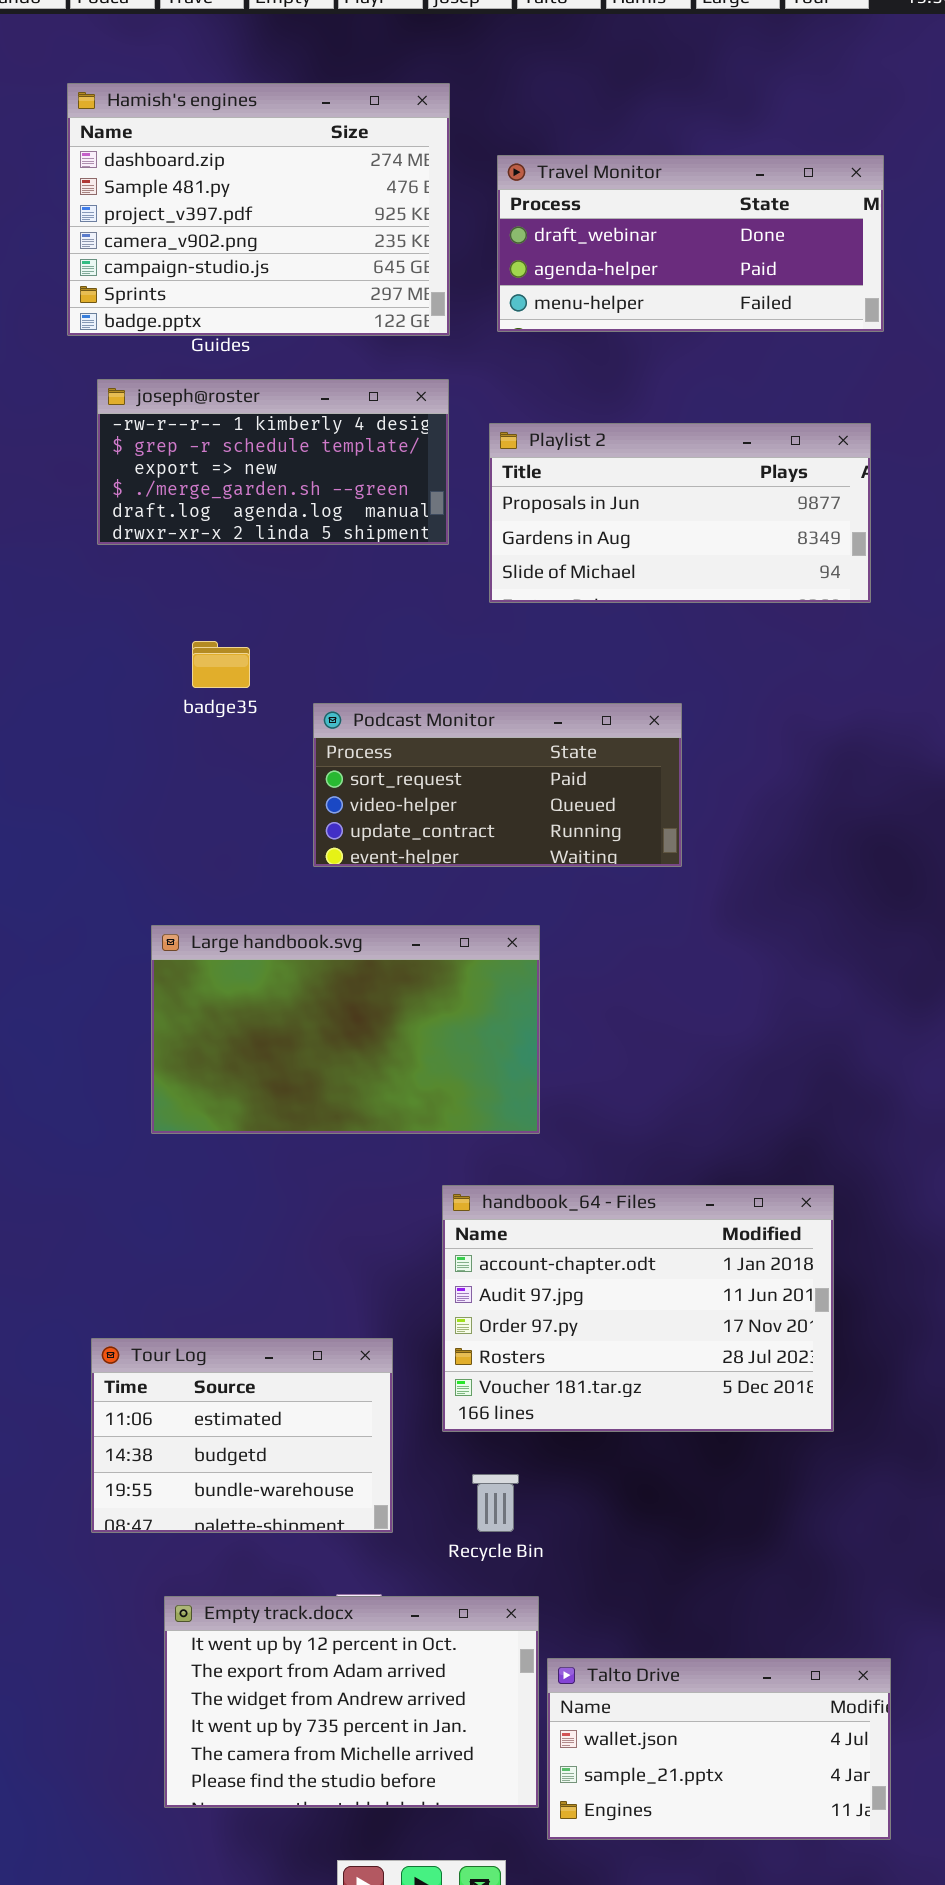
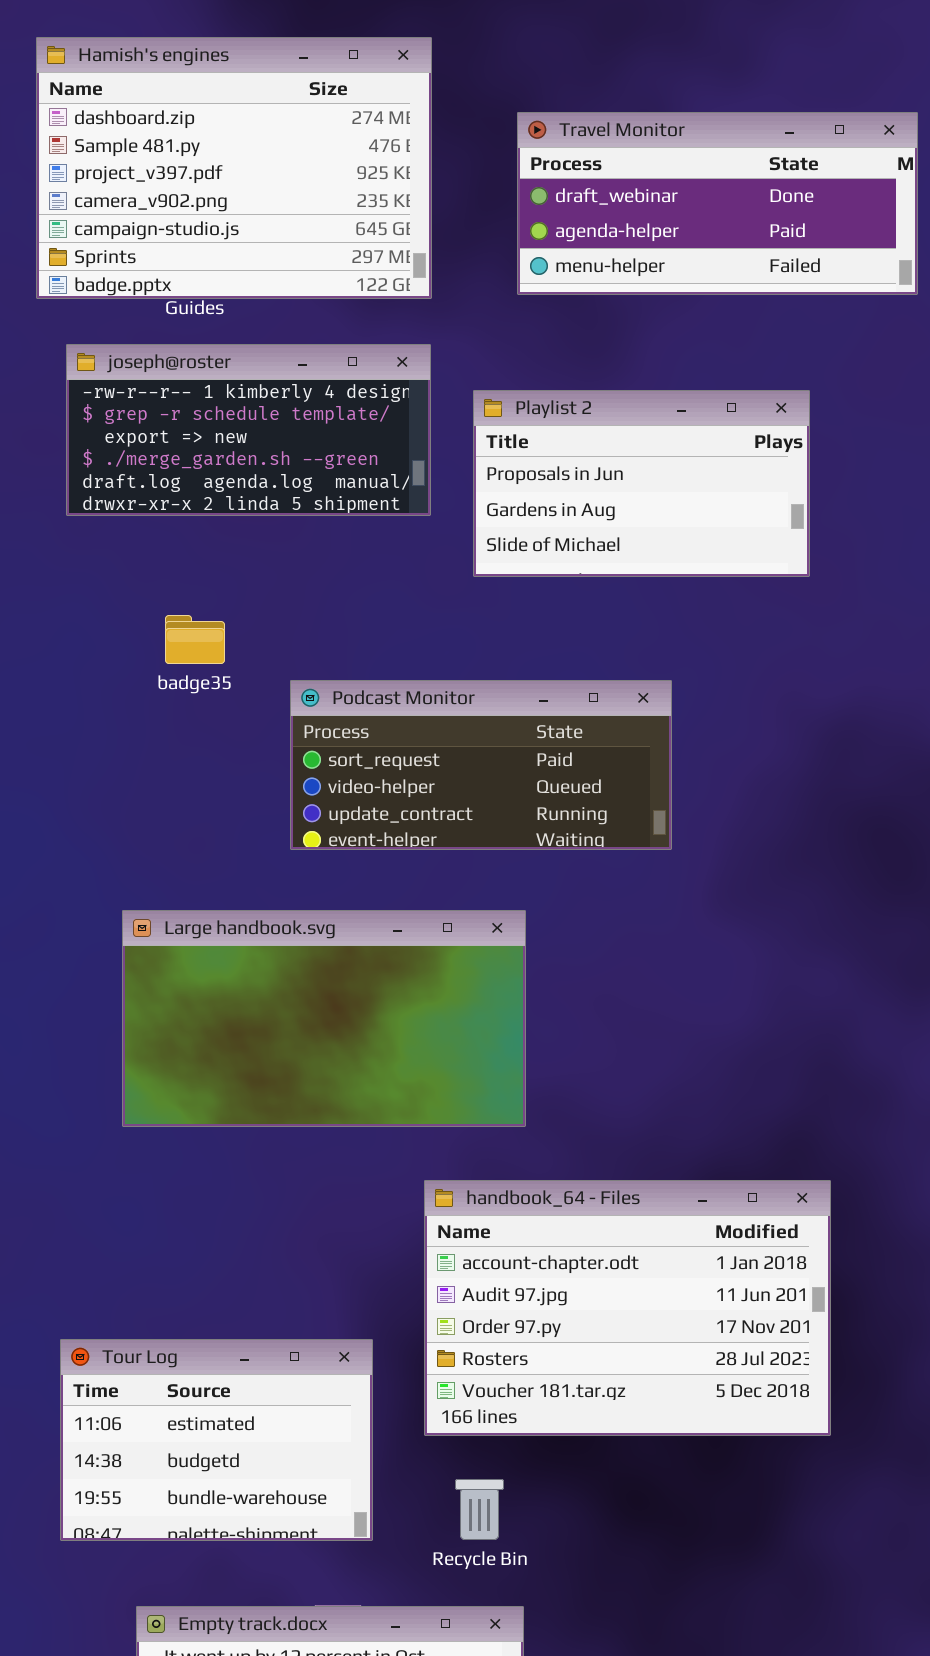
Travel Monitor: [497,155,884,332] -> [517,112,918,295], moved
Playlist 2: [489,423,871,603] -> [473,390,810,577], resized

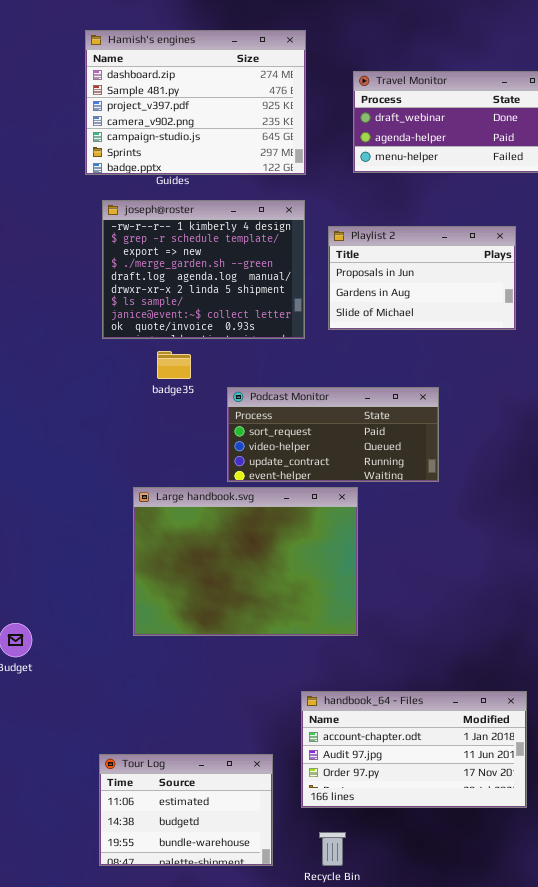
joseph@roster: [66,344,431,516] -> [102,200,305,339], resized
Large handbook.svg: [122,910,526,1127] -> [133,487,358,636], resized
handbook_64 - Files: [424,1180,831,1436] -> [301,691,527,808], resized

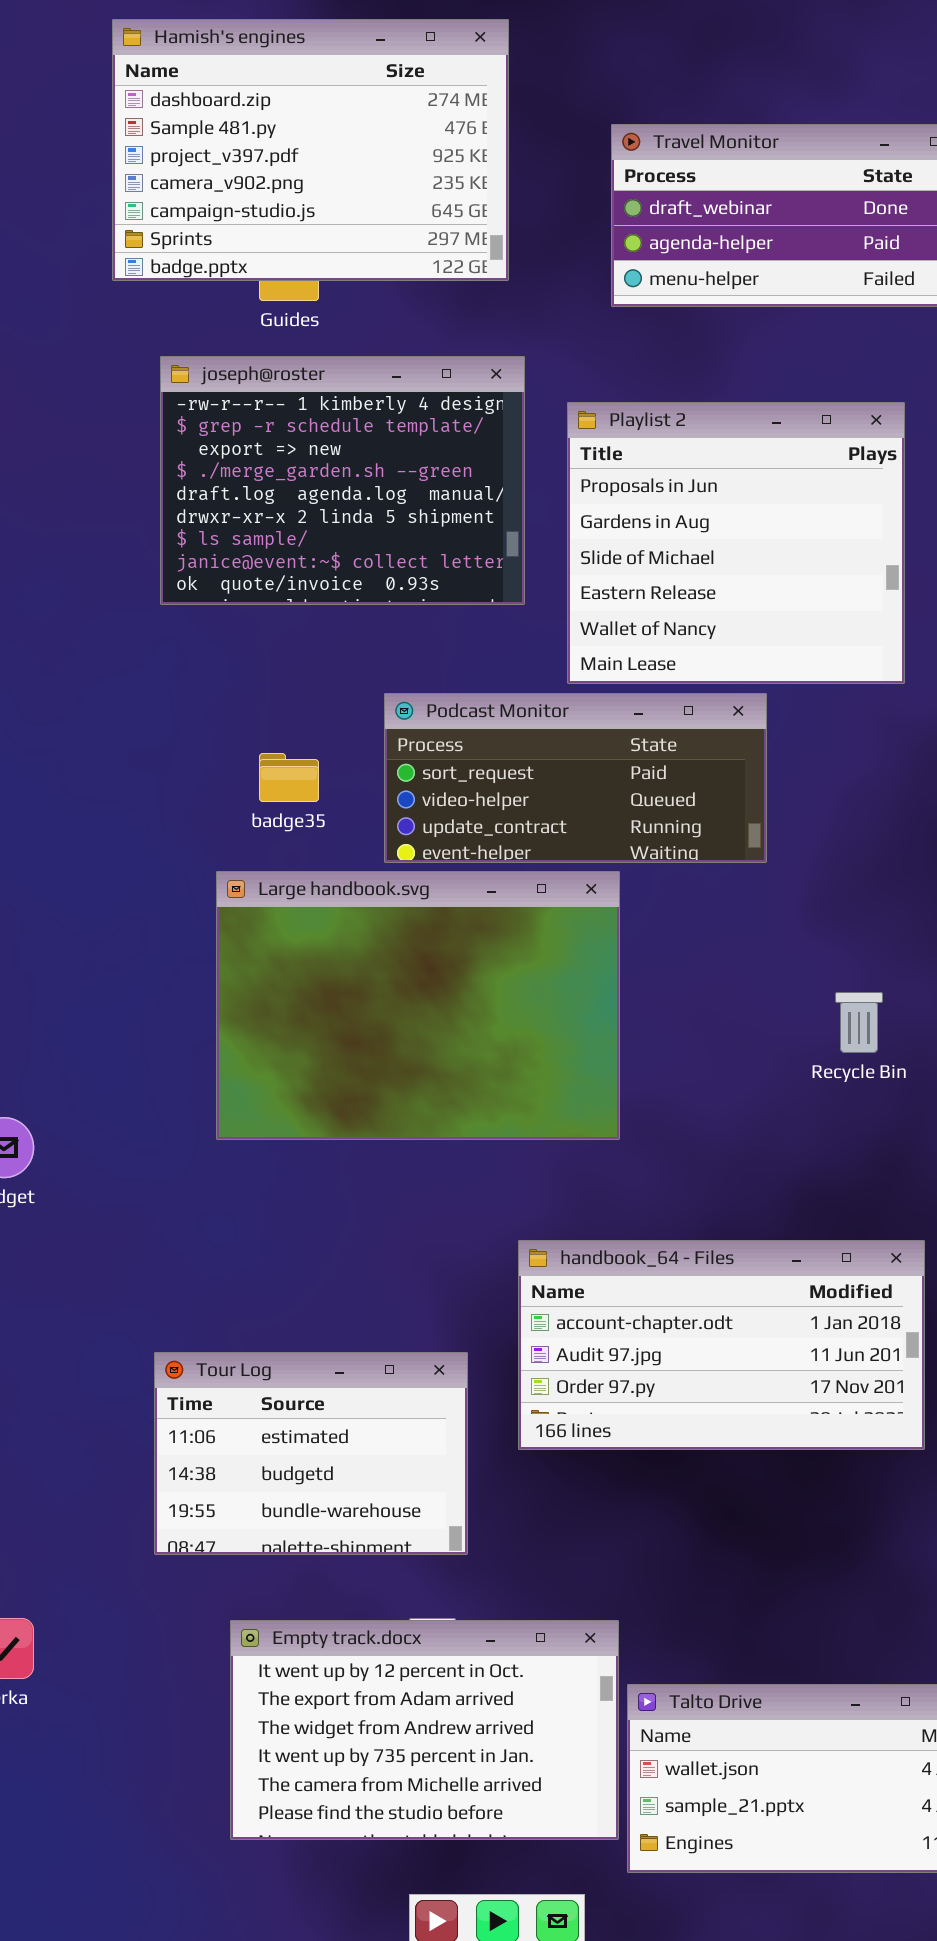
Hamish's engines: [85,30,306,175] -> [112,19,509,281], moved
Playlist 2: [328,226,516,330] -> [567,402,905,684], resized
badge35: [157,351,191,379] -> [259,753,319,802], moved
Recycle Bin: [319,832,346,866] -> [835,992,883,1053], moved

